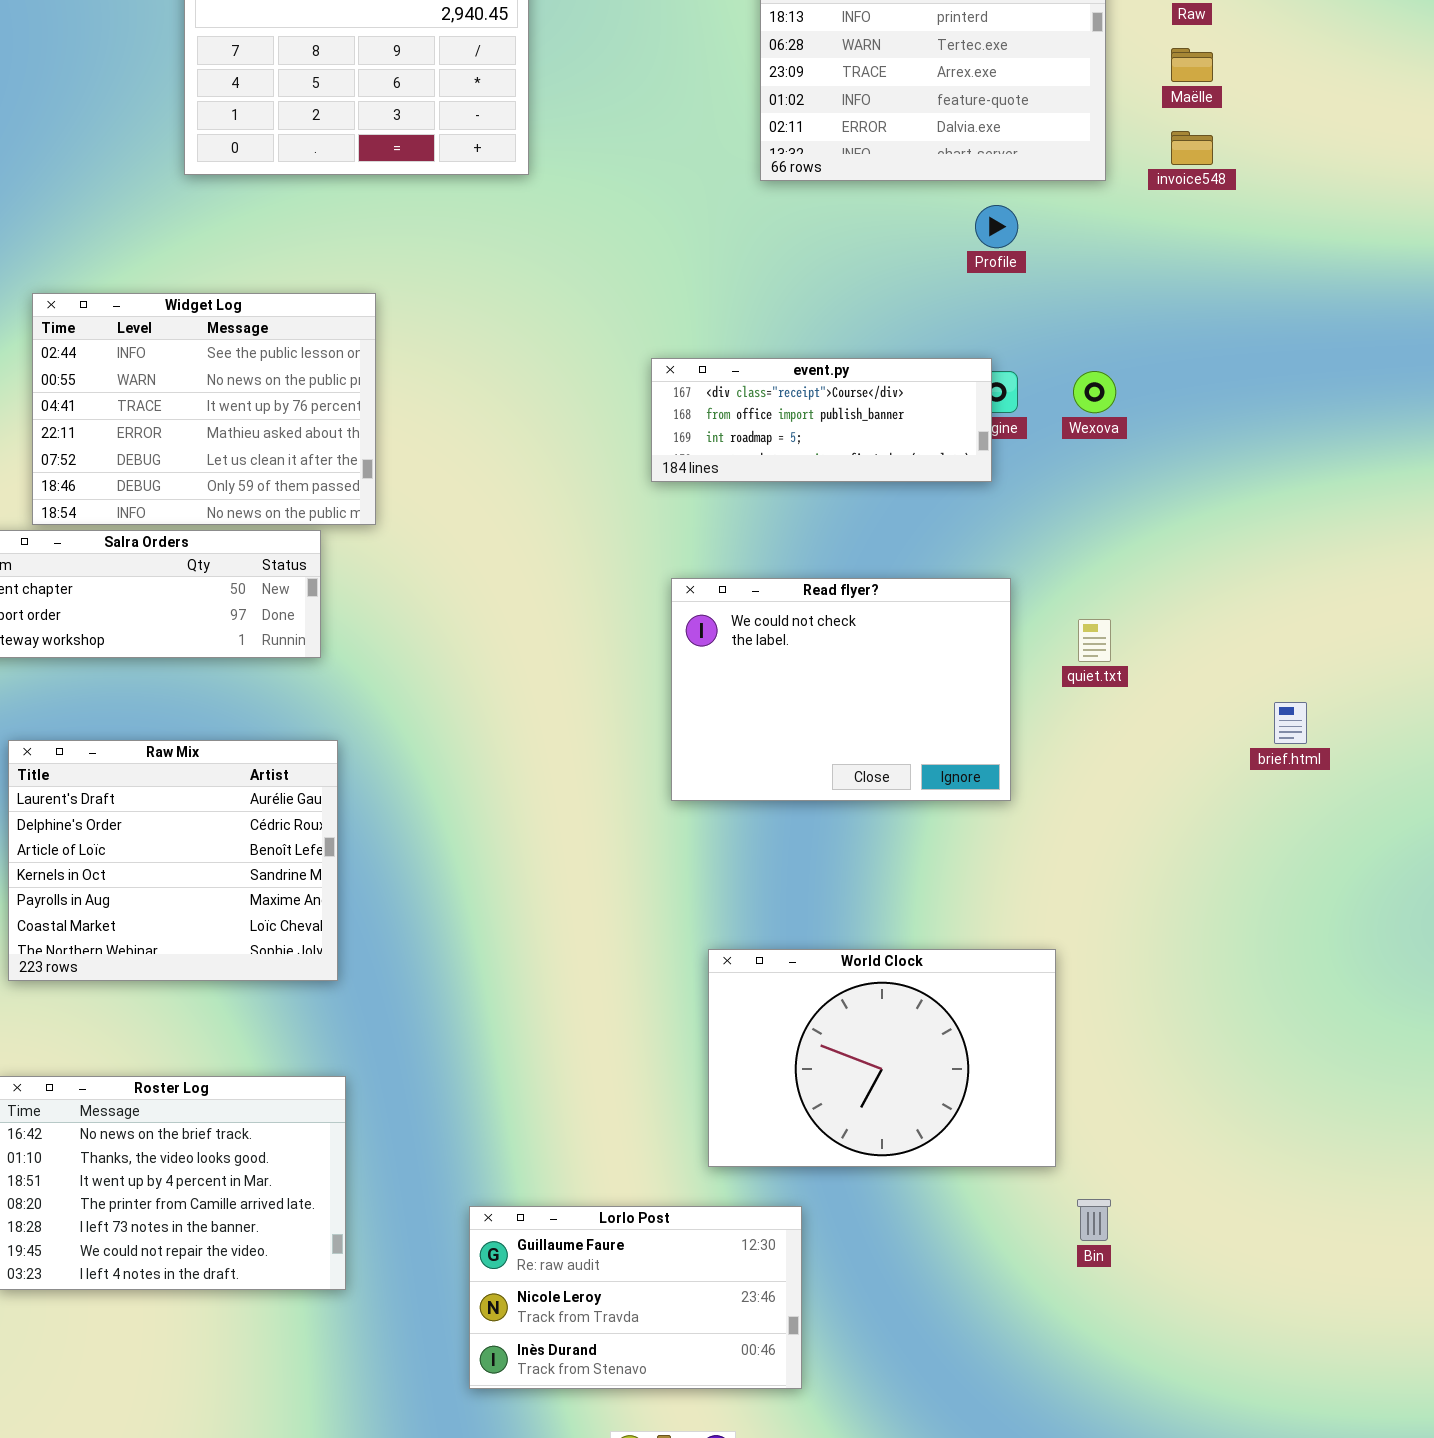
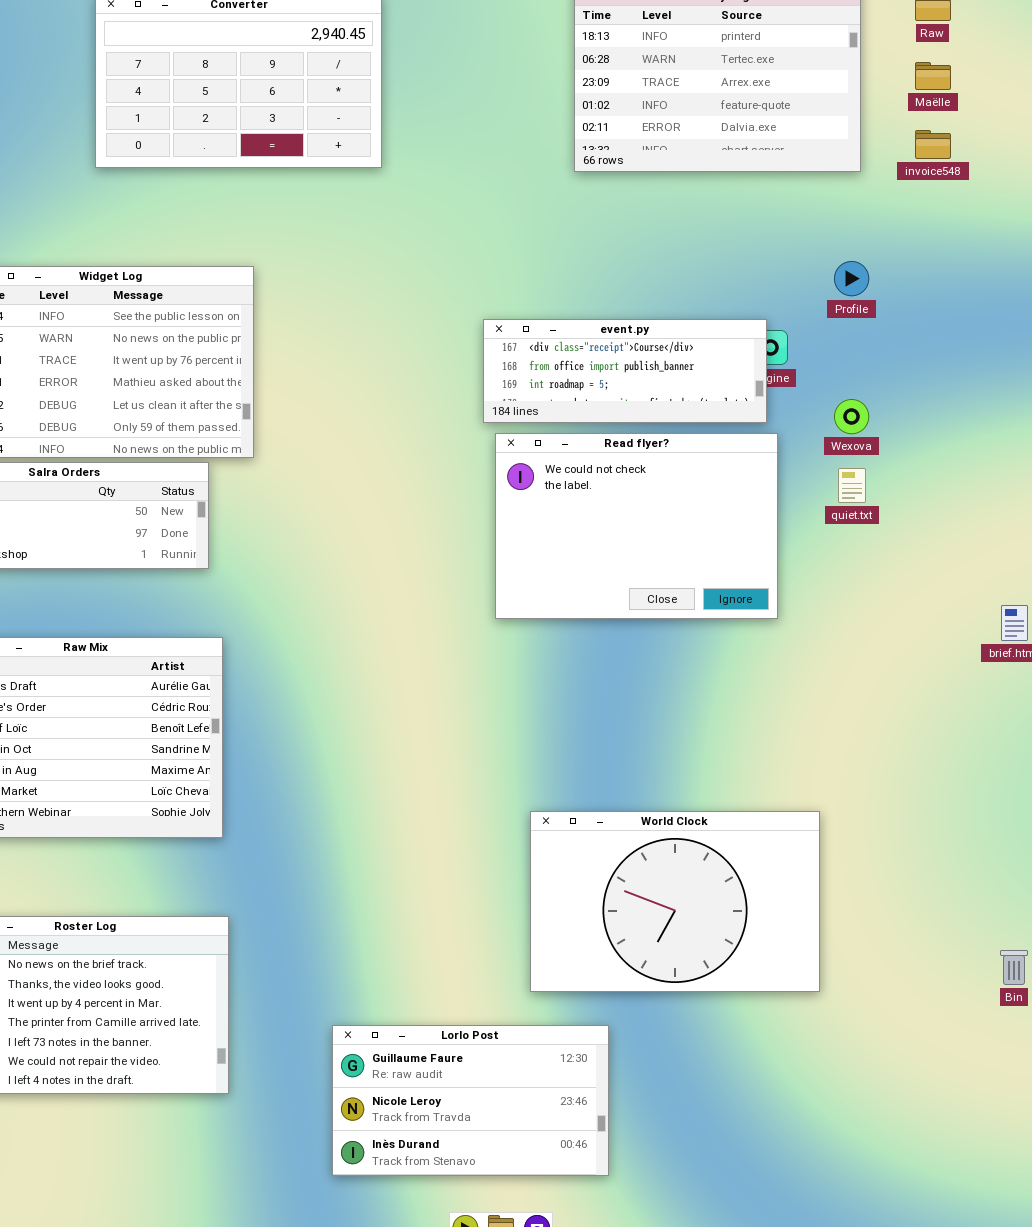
Profile: [975,205,1018,248] -> [834,261,869,296], moved
Wexova: [1073,371,1116,413] -> [834,399,869,434], moved
Read flyer?: [671,578,1011,801] -> [495,433,778,619], moved
quiet.txt: [1078,619,1111,662] -> [838,468,866,503], moved
Bin: [1077,1199,1111,1241] -> [1000,950,1028,985], moved

